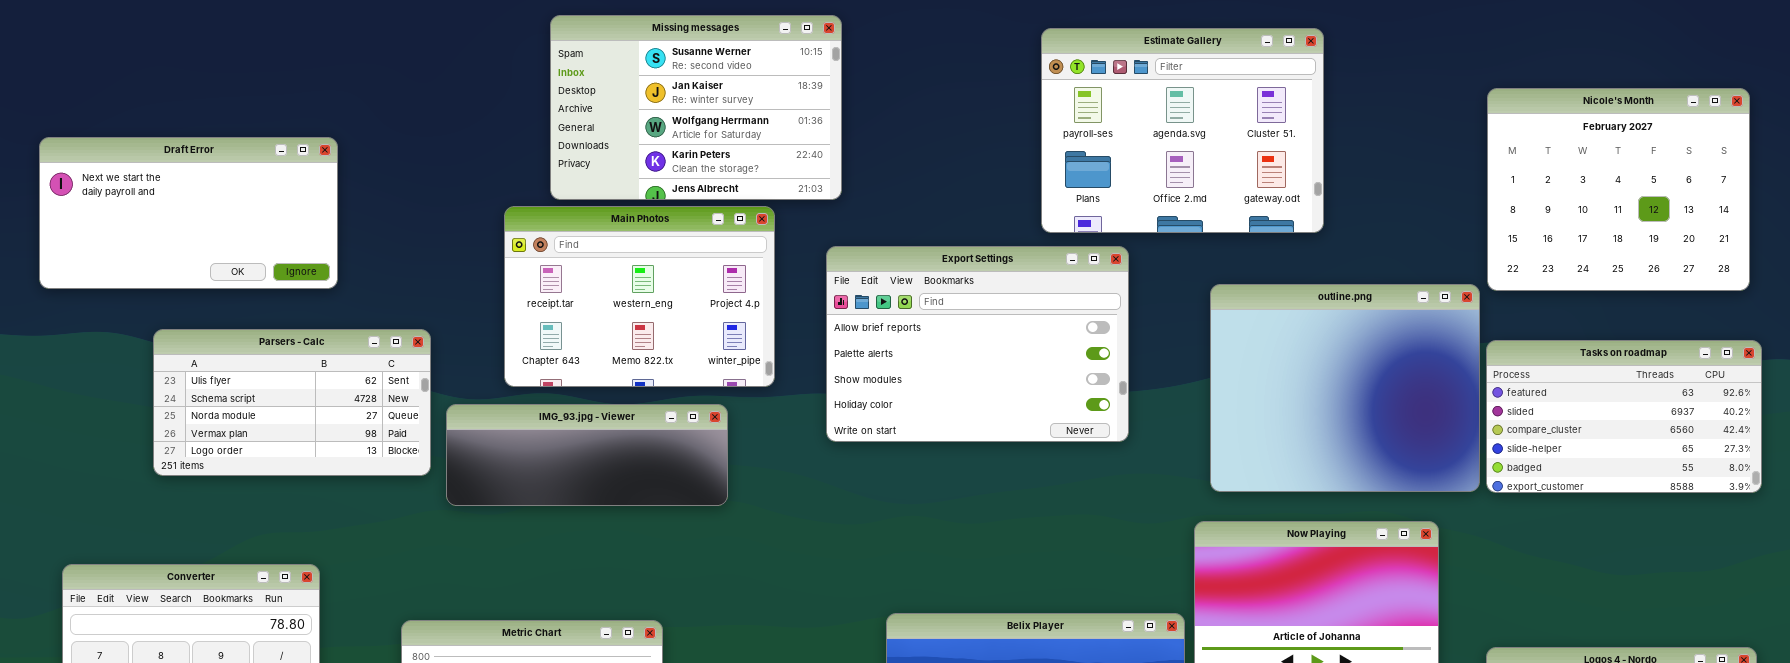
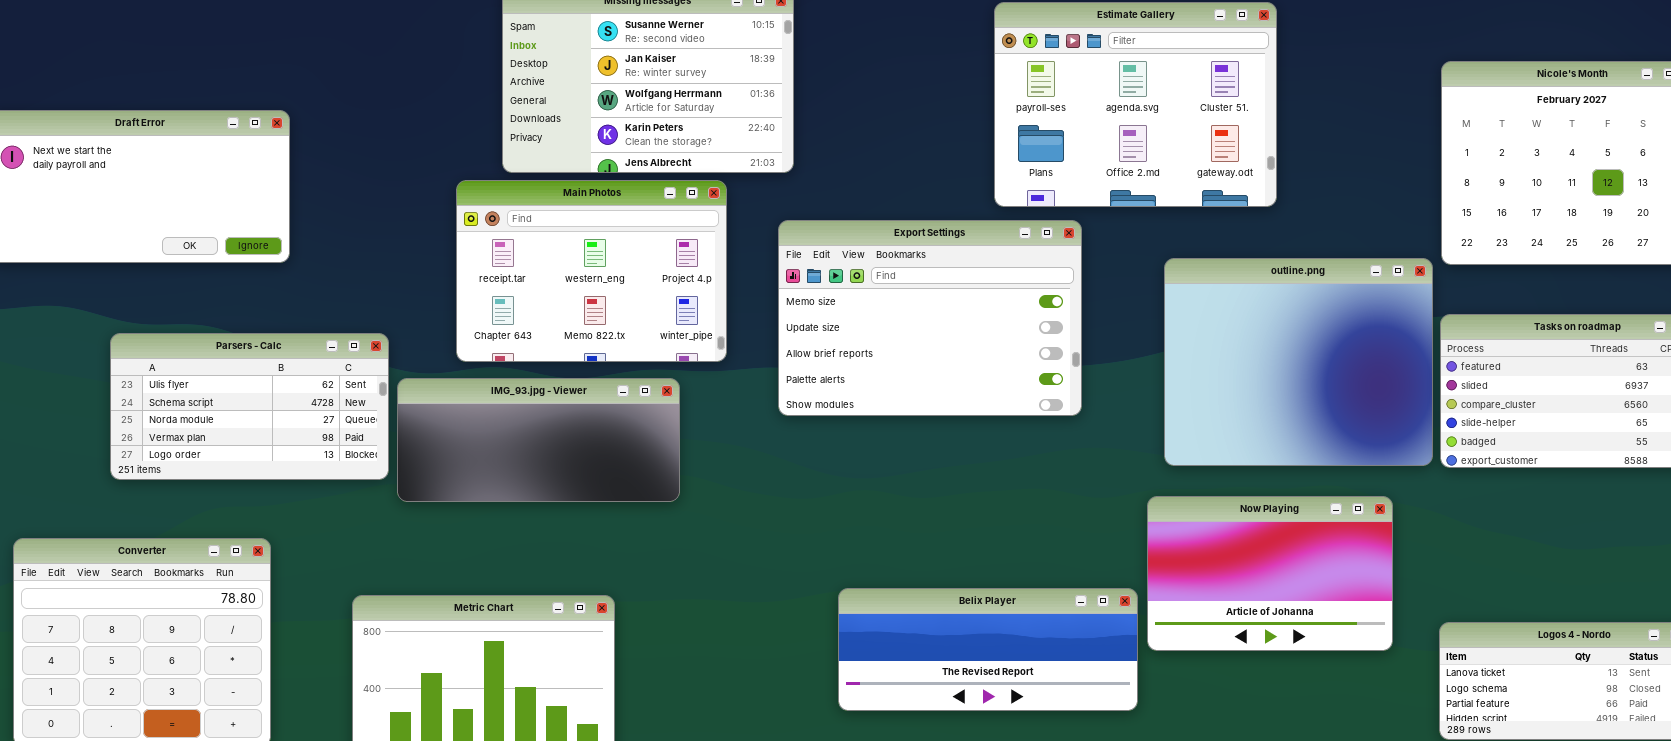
Export Settings: [826,246,1129,442] -> [778,220,1082,416], scrolled up 2 rows
Parsers - Calc: [153,329,431,476] -> [110,333,389,480], moved
IMG_93.jpg - Viewer: [446,404,728,506] -> [397,378,680,502], resized

